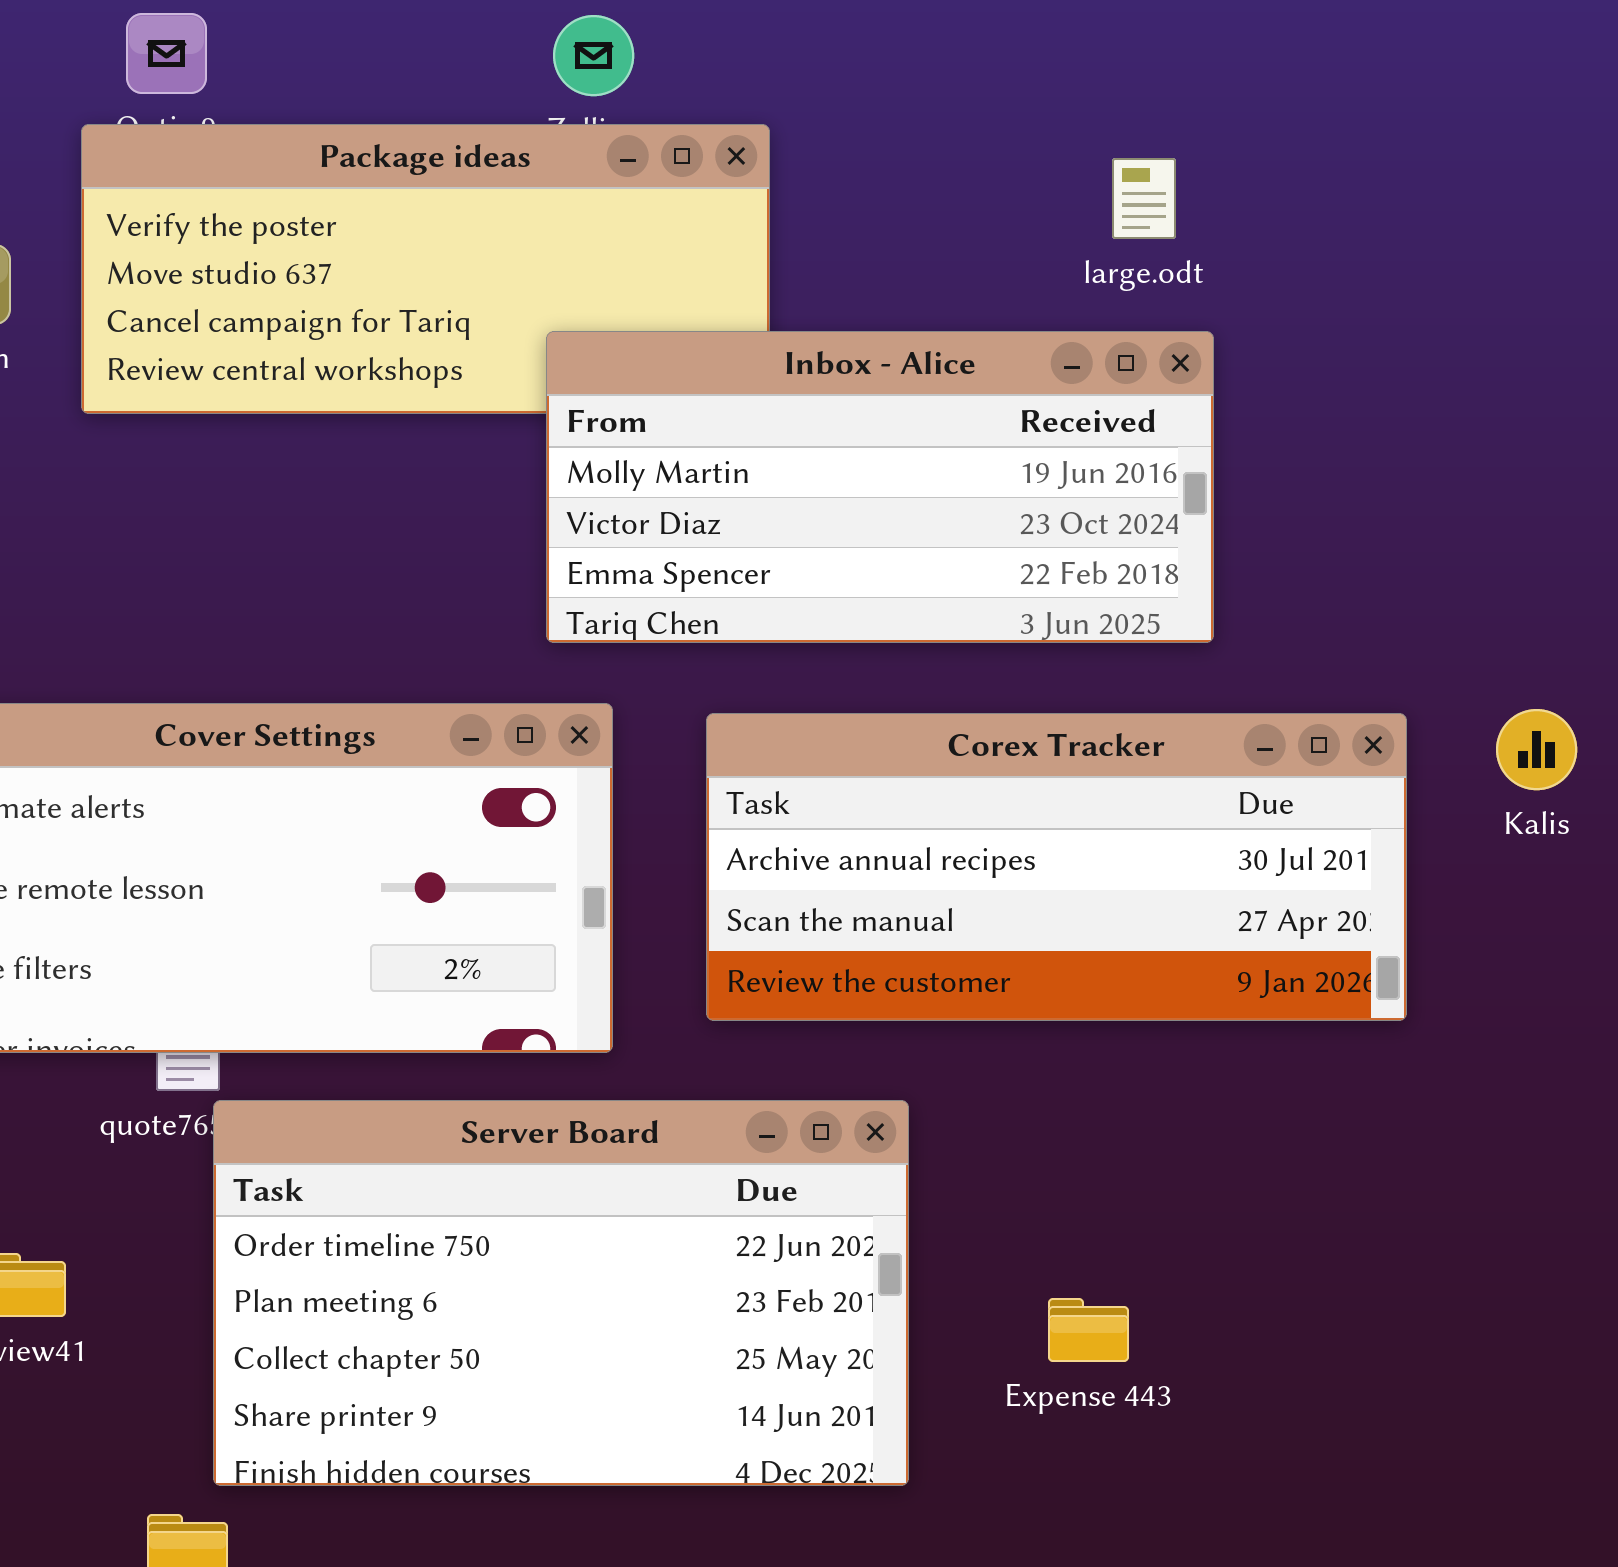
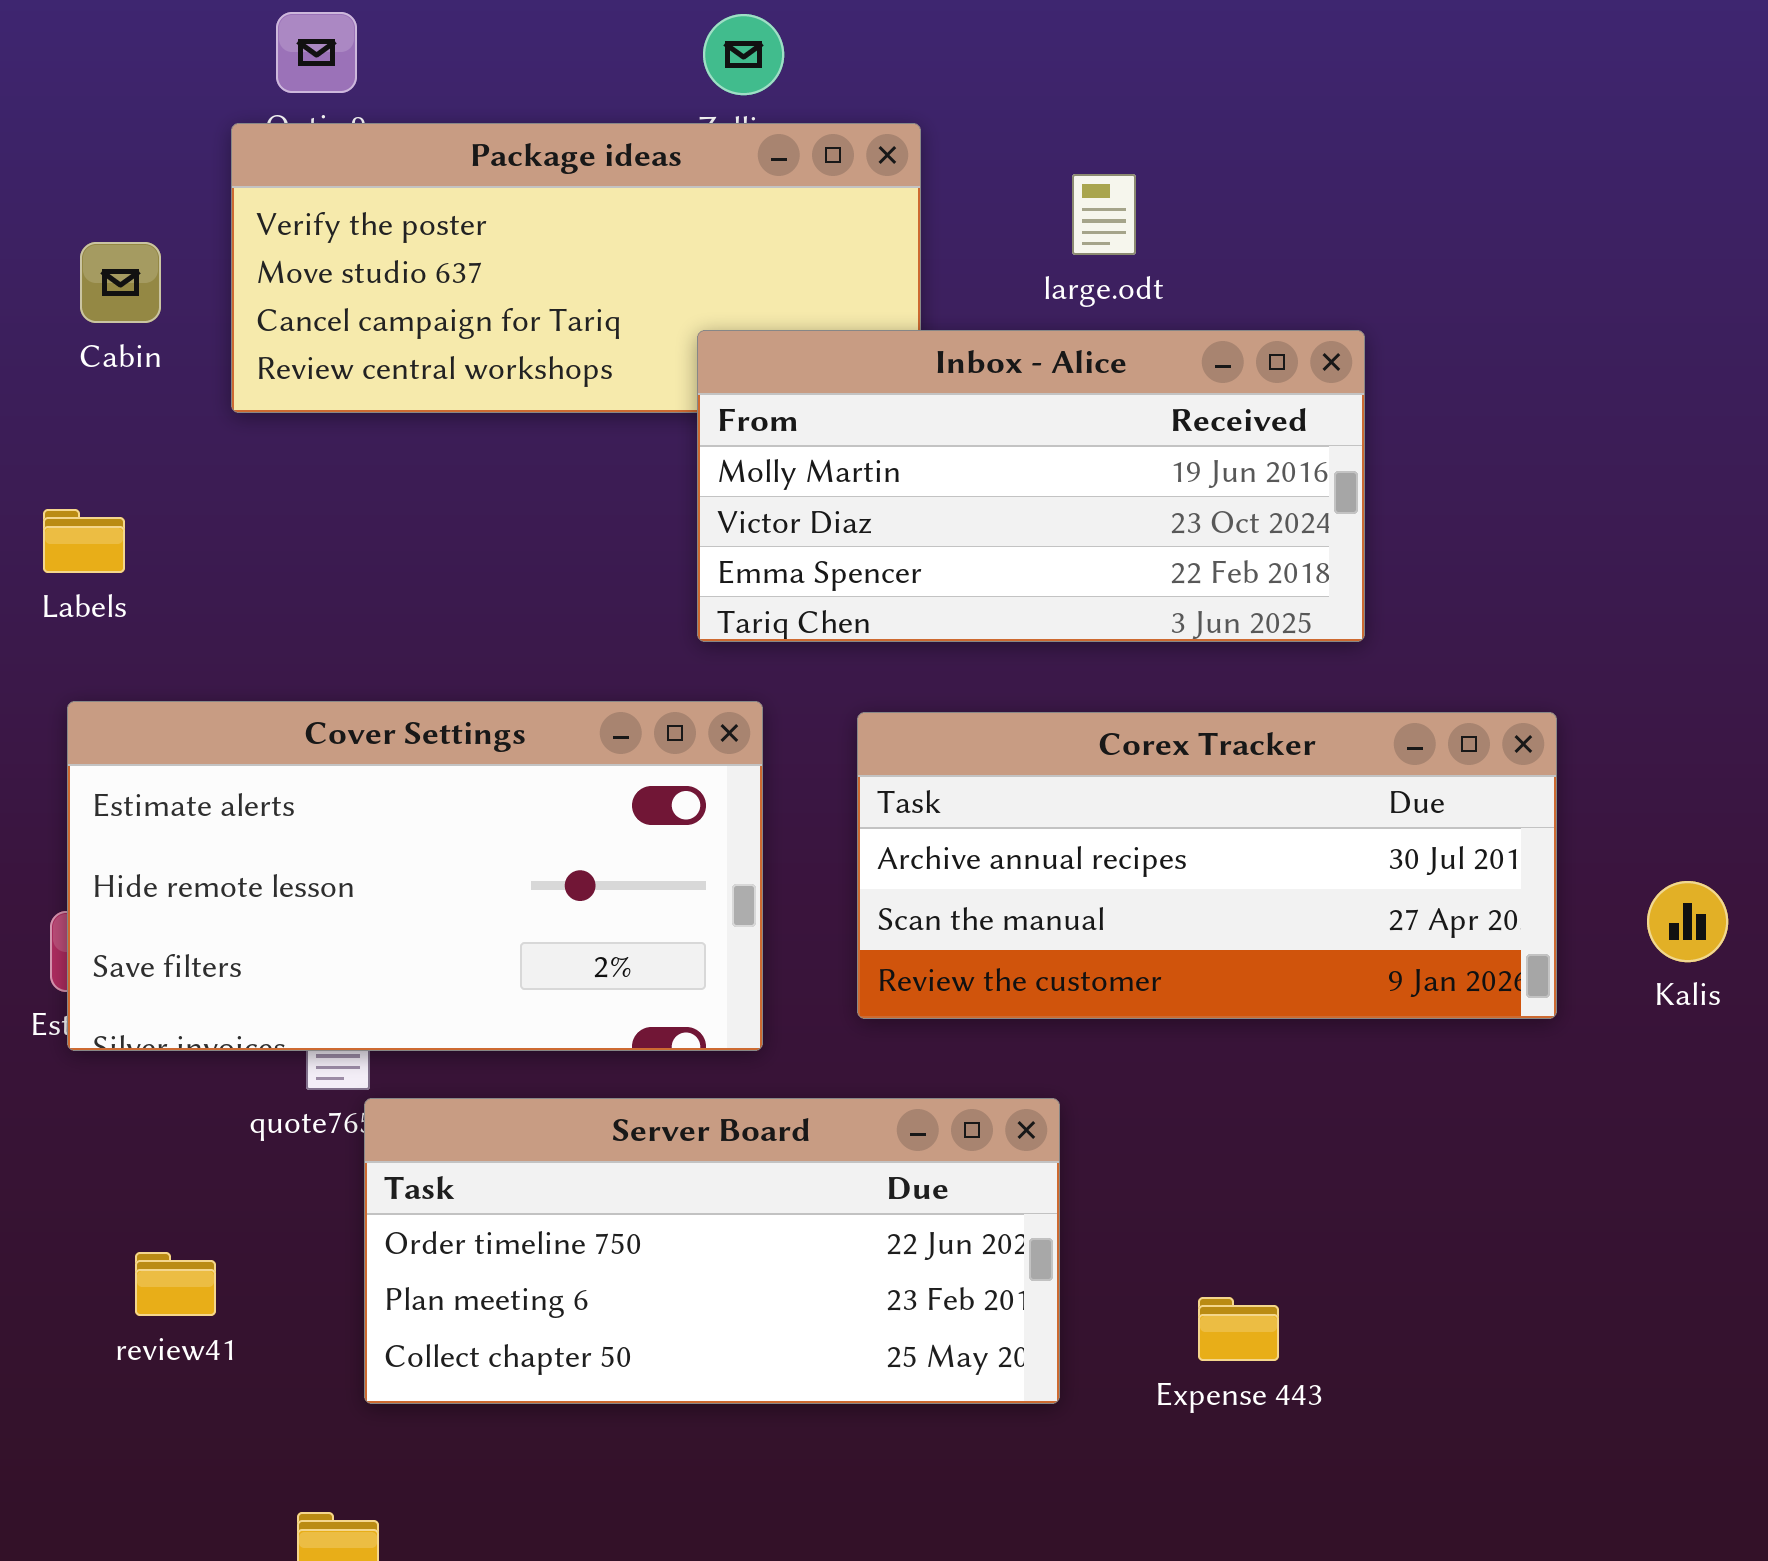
large.odt: [1112,158,1176,239] -> [1072,174,1136,255], moved
Kalis: [1496,709,1577,790] -> [1647,881,1728,962], moved
Server Board: [213,1100,909,1486] -> [364,1098,1060,1404], resized

